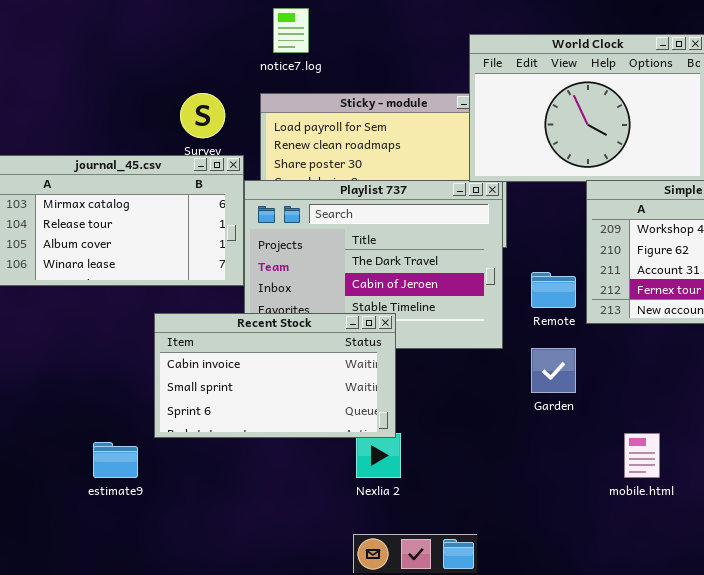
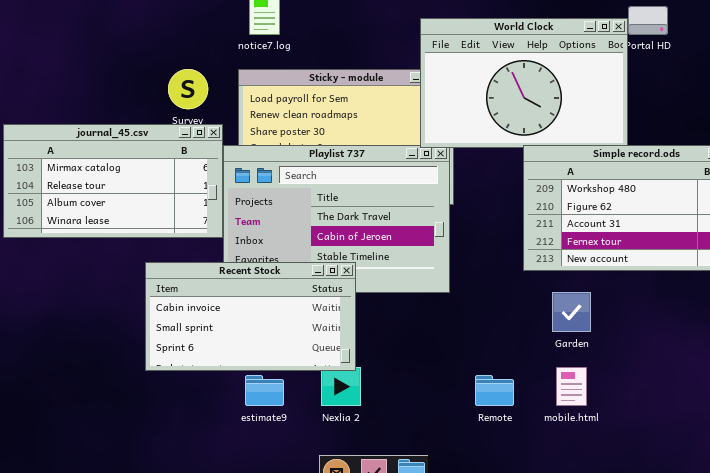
Remote: [531,272,576,308] -> [475,375,514,406], moved
Garden: [531,348,576,393] -> [552,292,591,332], moved
estimate9: [93,442,138,478] -> [245,375,284,406], moved

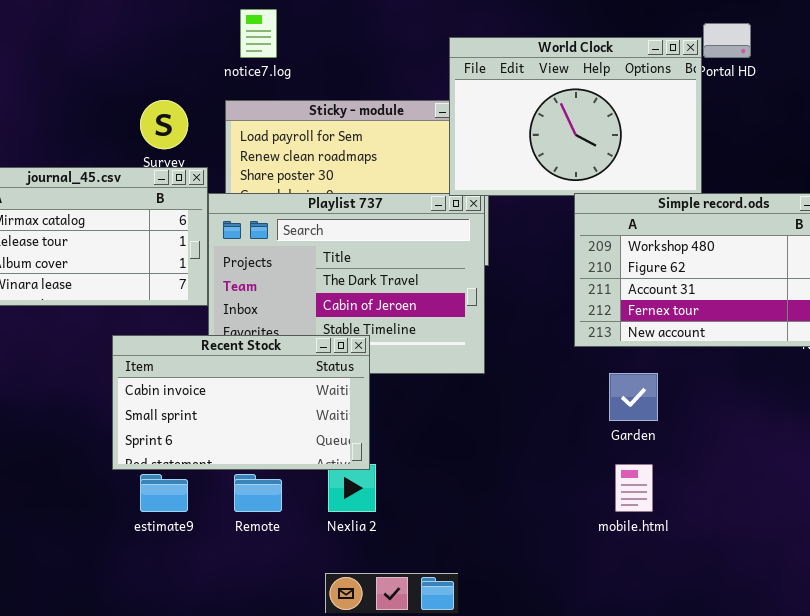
estimate9: [245,375,284,406] -> [140,474,188,512], moved
Remote: [475,375,514,406] -> [234,474,282,512], moved

